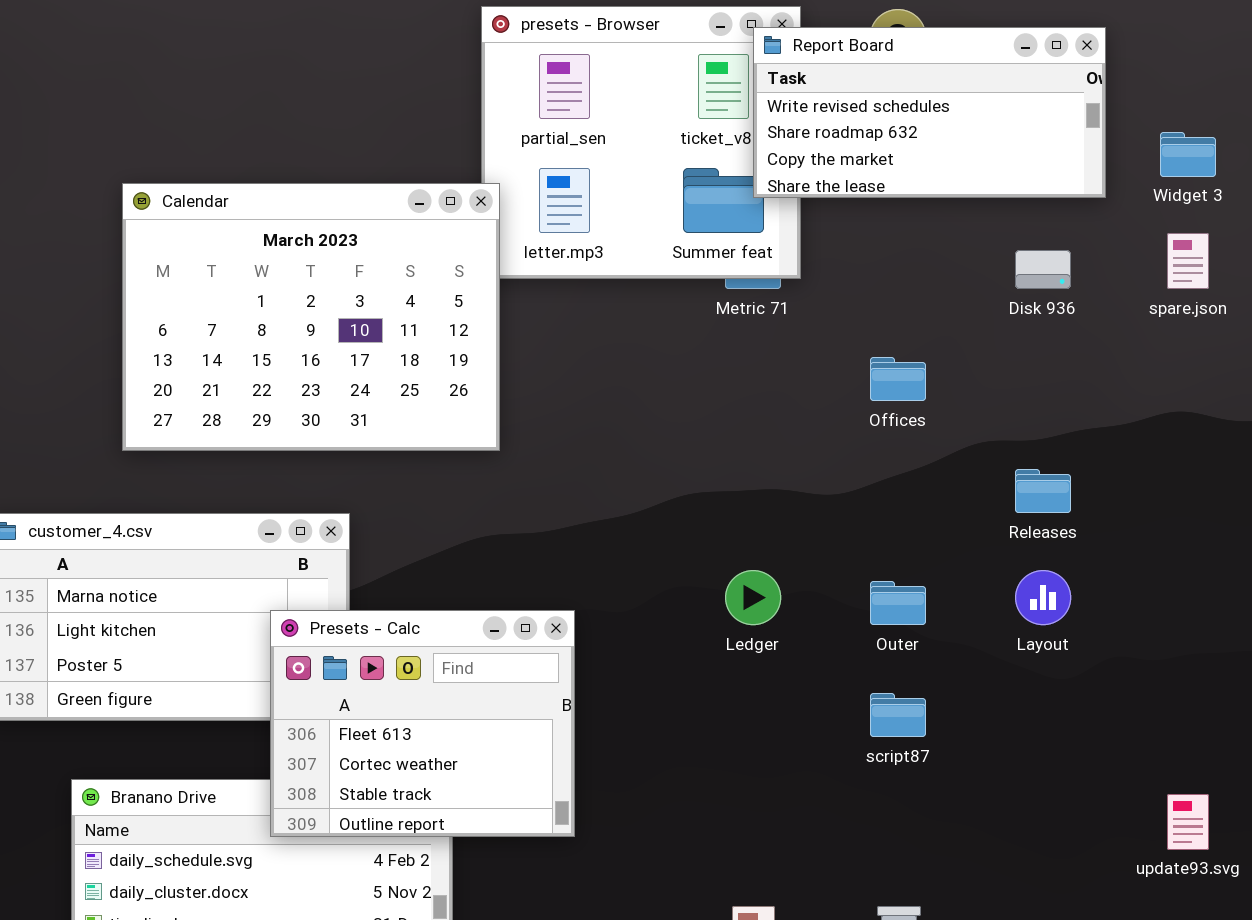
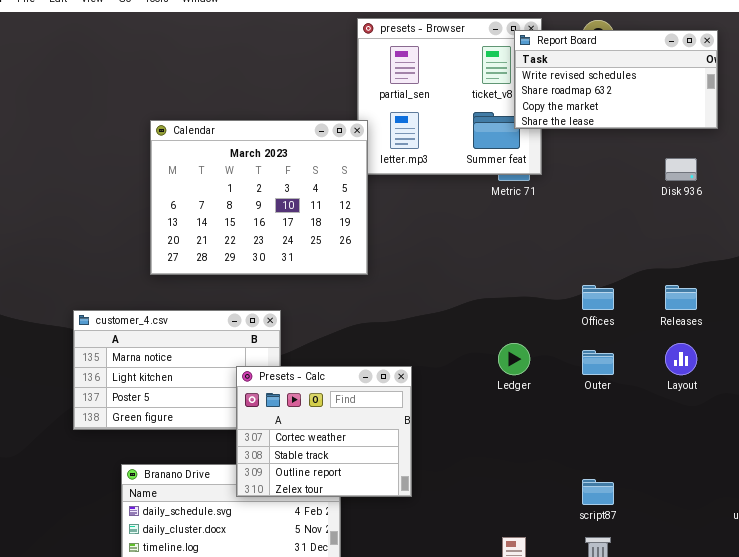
Offices: [870,357,926,401] -> [582,285,614,310], moved
Presets - Calc: [270,610,575,837] -> [236,366,412,497], scrolled down 1 row
script87: [870,693,926,737] -> [582,479,614,505], moved

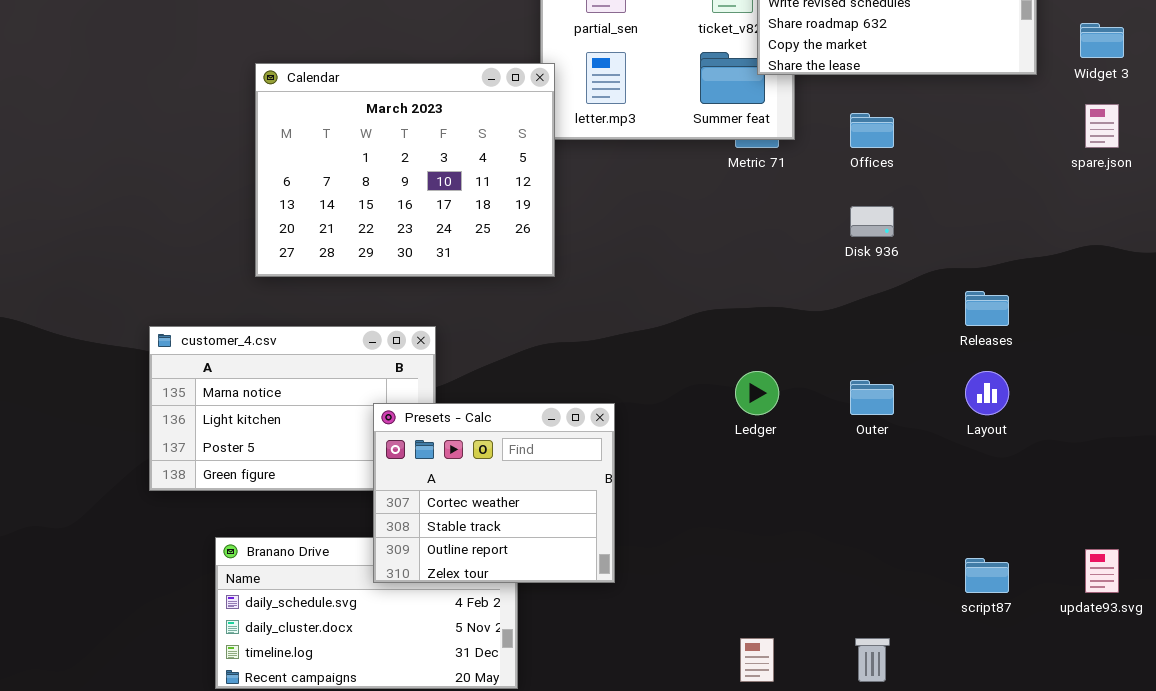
Disk 936: [665,158,697,181] -> [850,206,894,237], moved
Offices: [582,285,614,310] -> [850,113,894,148], moved
script87: [582,479,614,505] -> [965,558,1009,593], moved

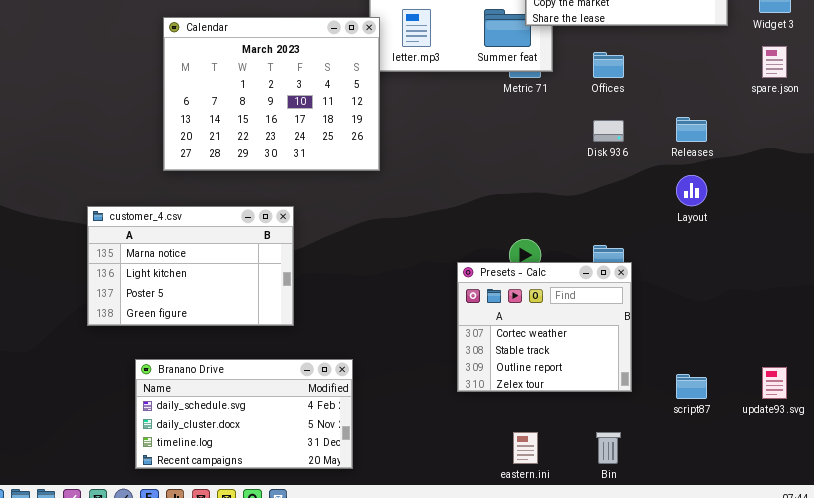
Releases: [965,291,1009,326] -> [676,117,707,142], moved
Layout: [965,371,1009,415] -> [676,175,707,206], moved
Presets - Calc: [373,403,615,583] -> [457,262,632,392], moved

